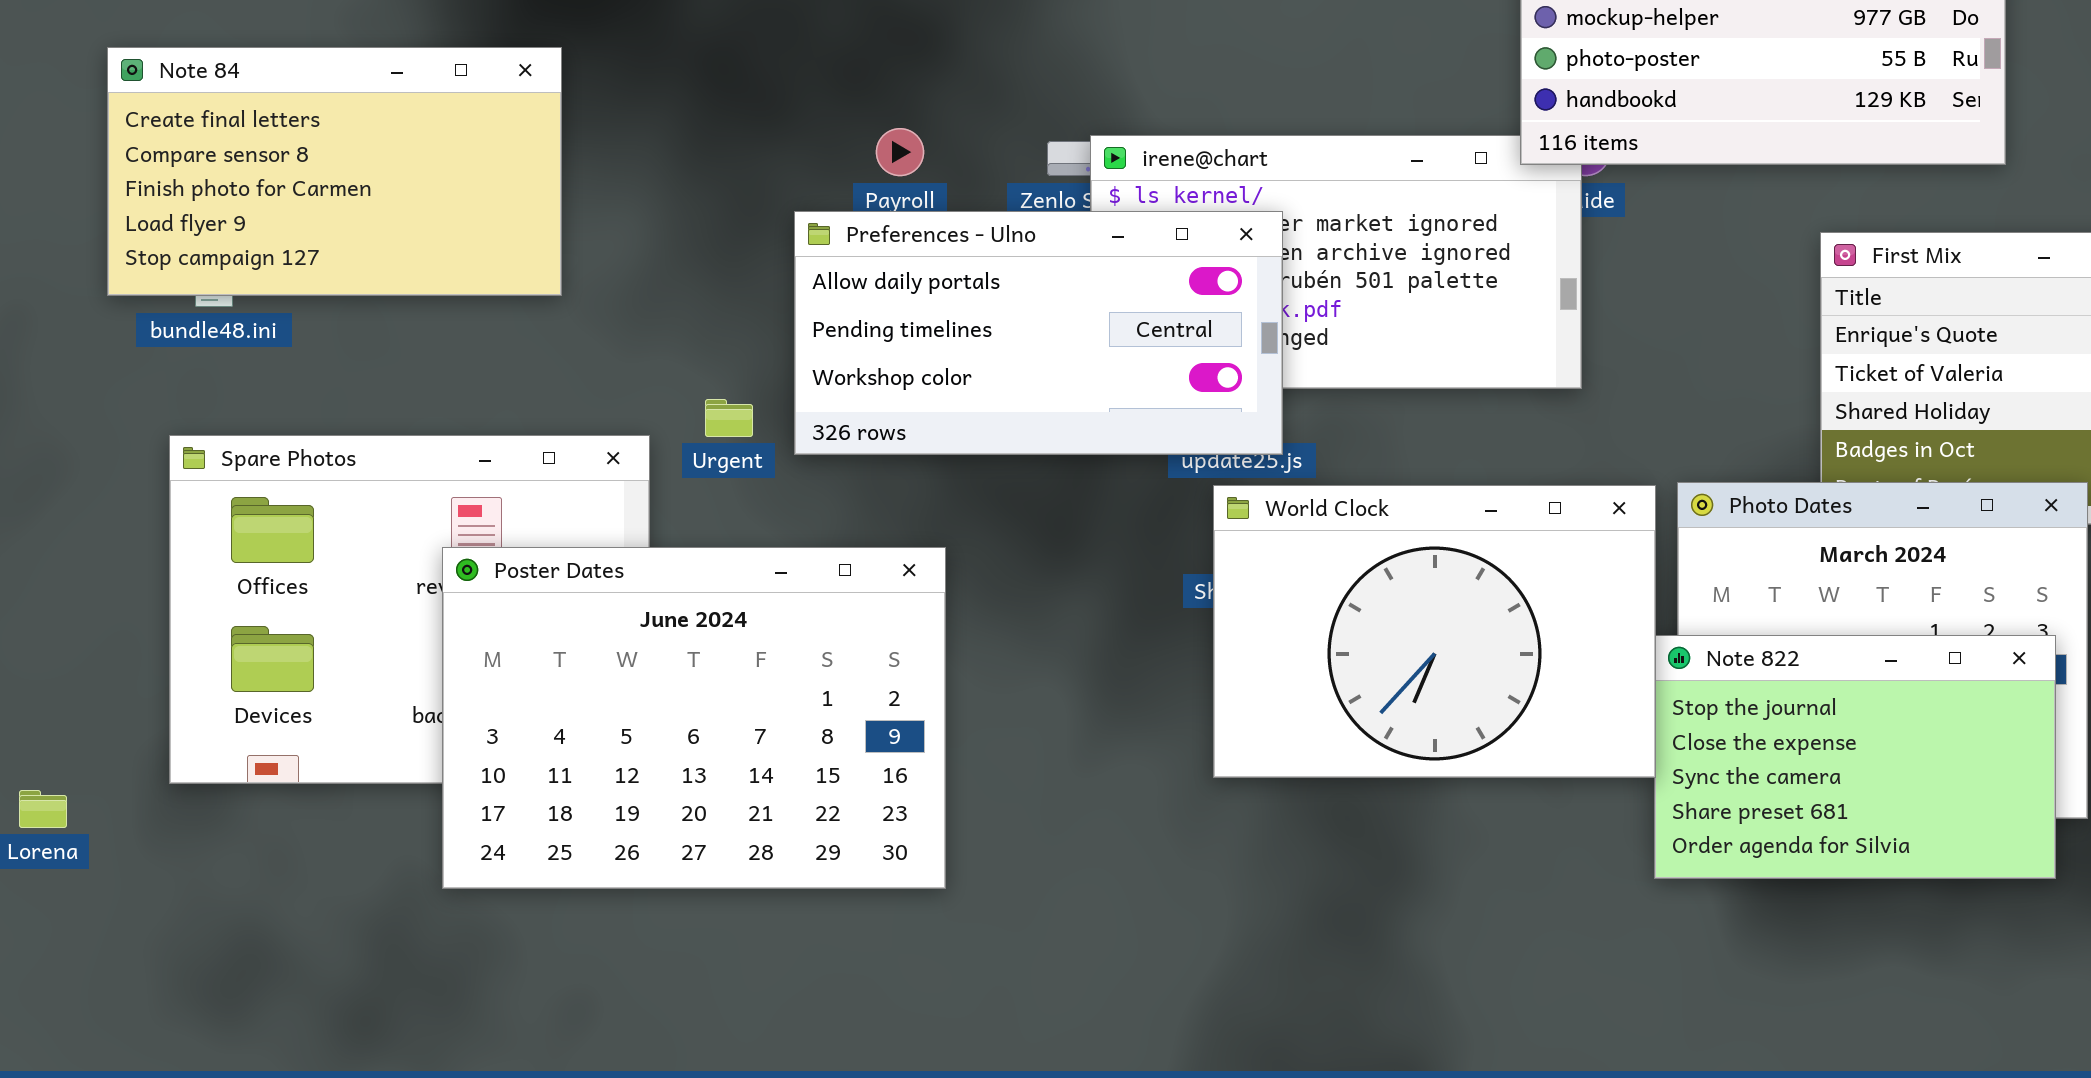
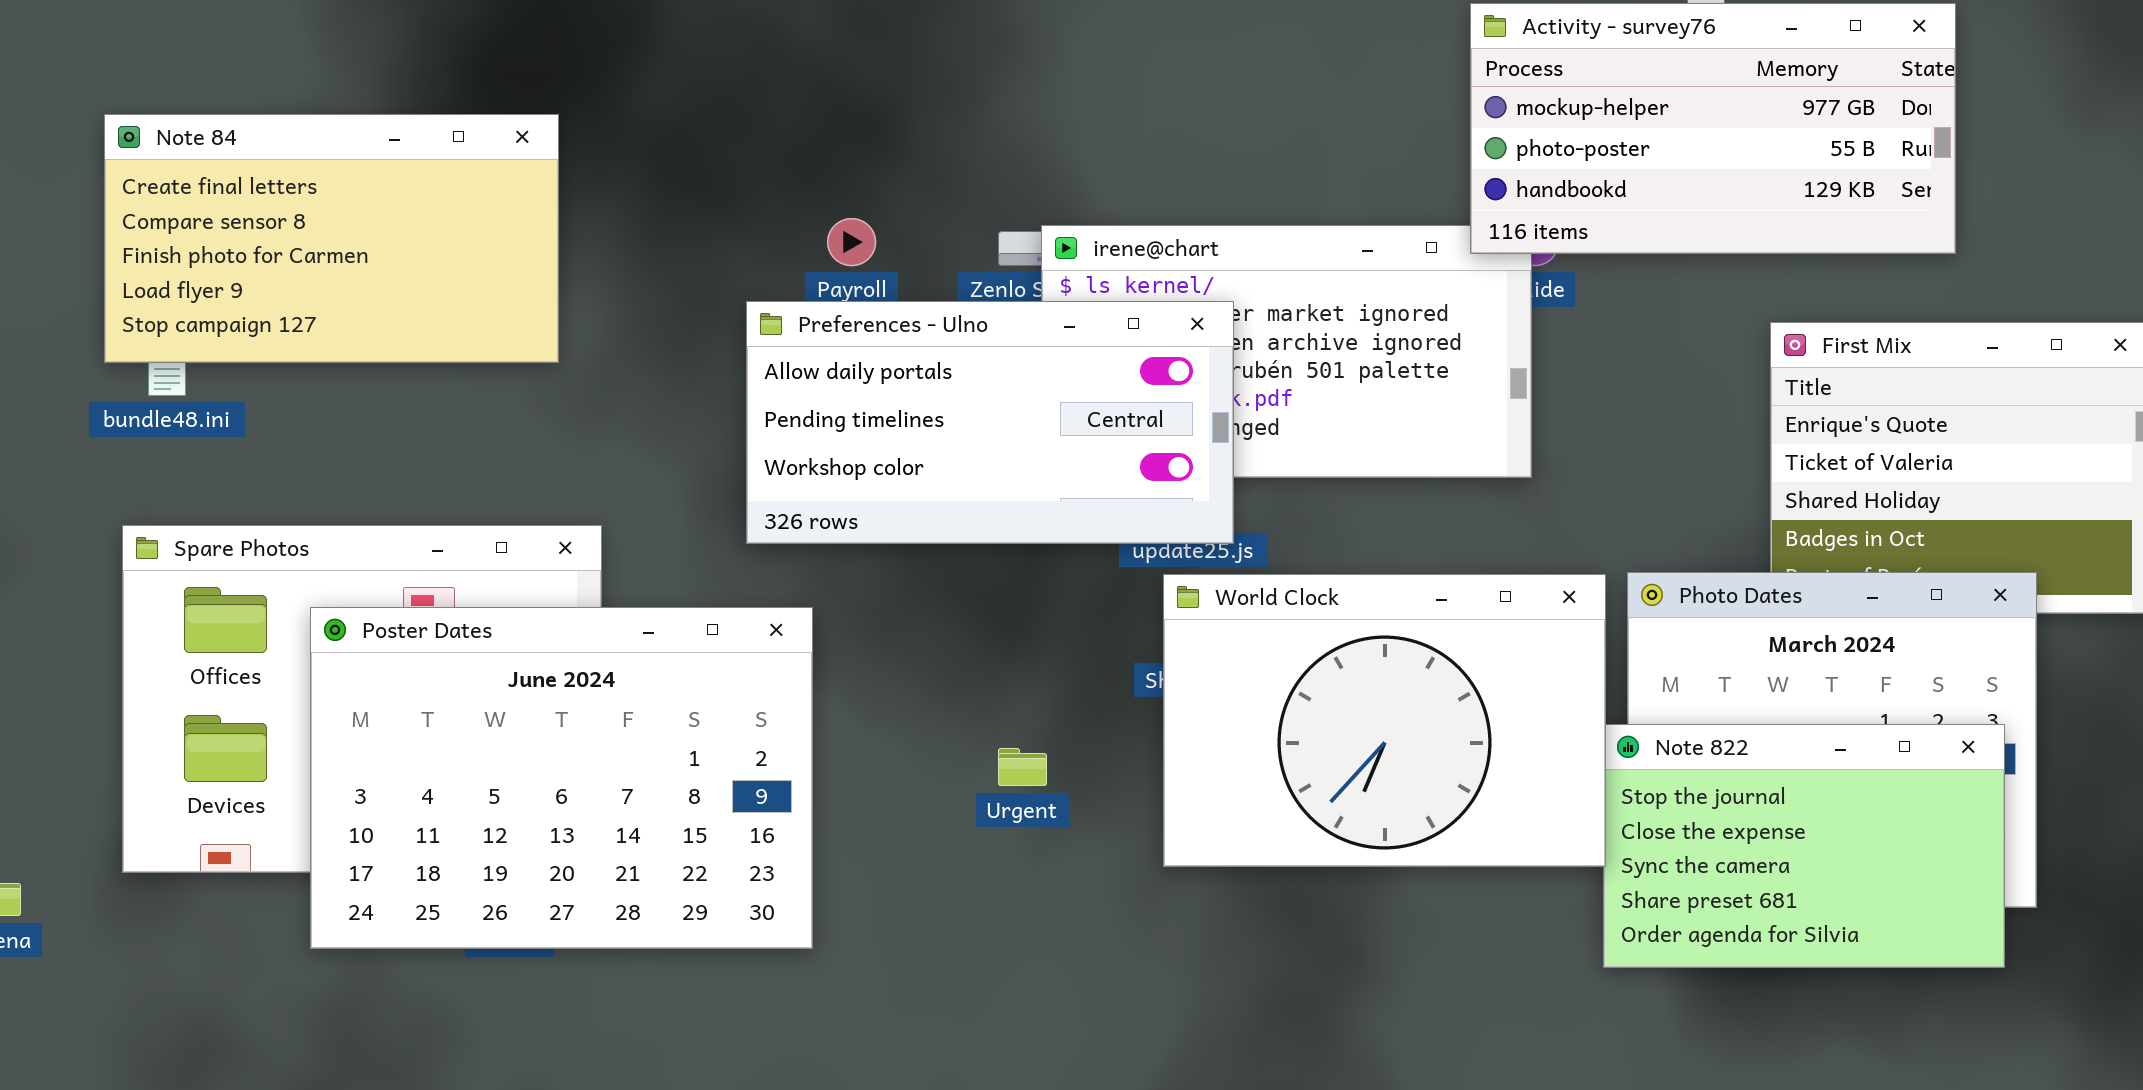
Note 84: [107,47,562,296] -> [104,114,559,363], moved
Urgent: [705,399,753,437] -> [998,748,1047,786], moved
Poster Dates: [442,547,946,889] -> [310,607,813,949], moved

